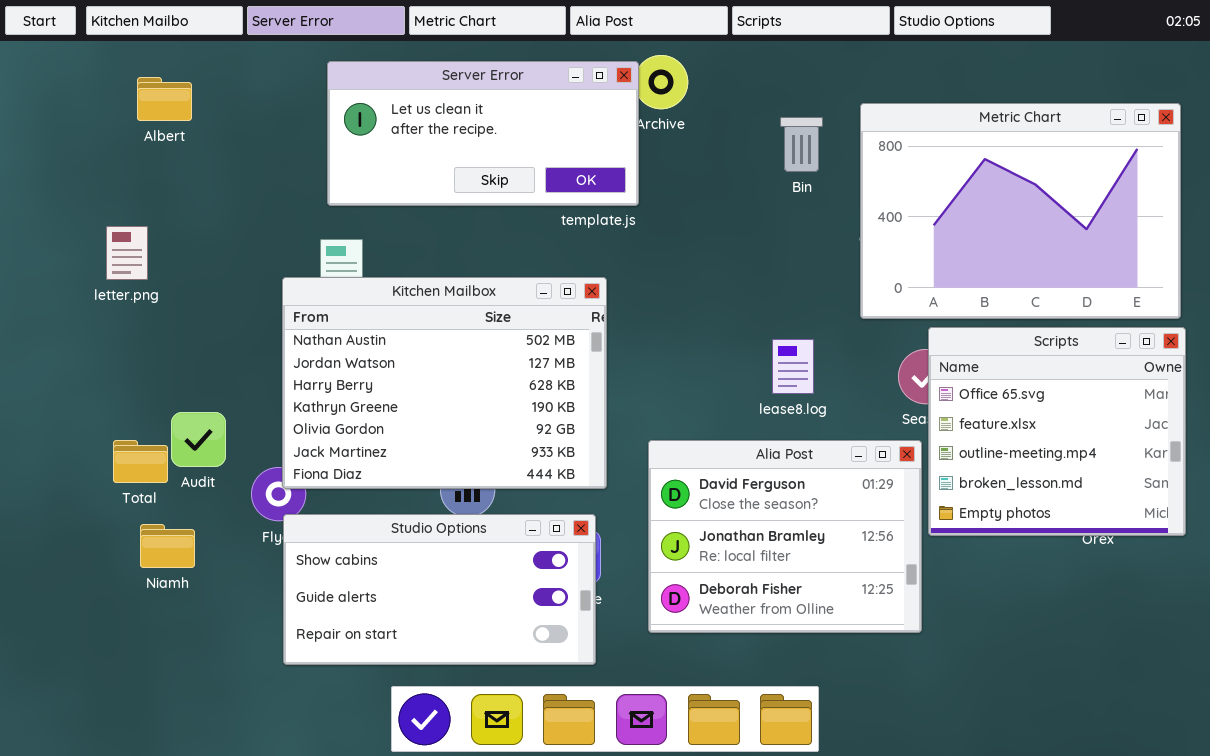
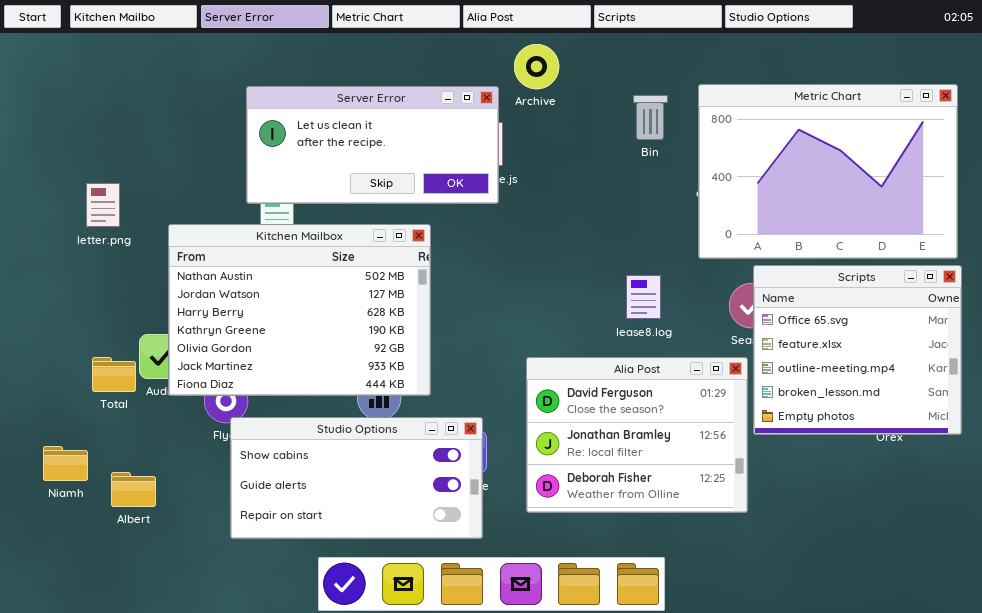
Server Error: [327,61,639,206] -> [246,86,499,204], moved
Albert: [137,77,192,121] -> [111,472,156,507], moved
Kitchen Mailbox: [282,277,607,489] -> [168,224,431,396], moved
Niamh: [140,524,195,568] -> [43,446,88,481], moved

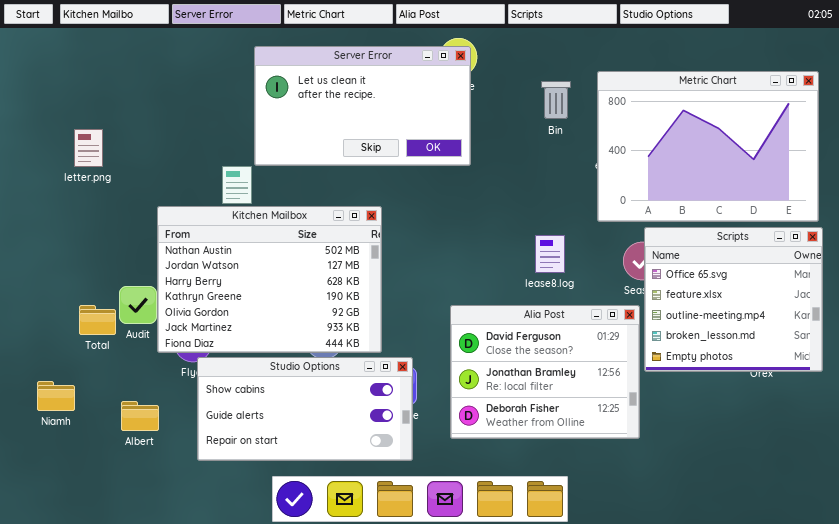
Server Error: [246,86,499,204] -> [254,46,471,166], moved, resized
letter.png: [86,183,120,227] -> [74,129,103,167], moved
Kitchen Mailbox: [168,224,431,396] -> [157,206,382,353], moved
Albert: [111,472,156,507] -> [121,401,159,431], moved

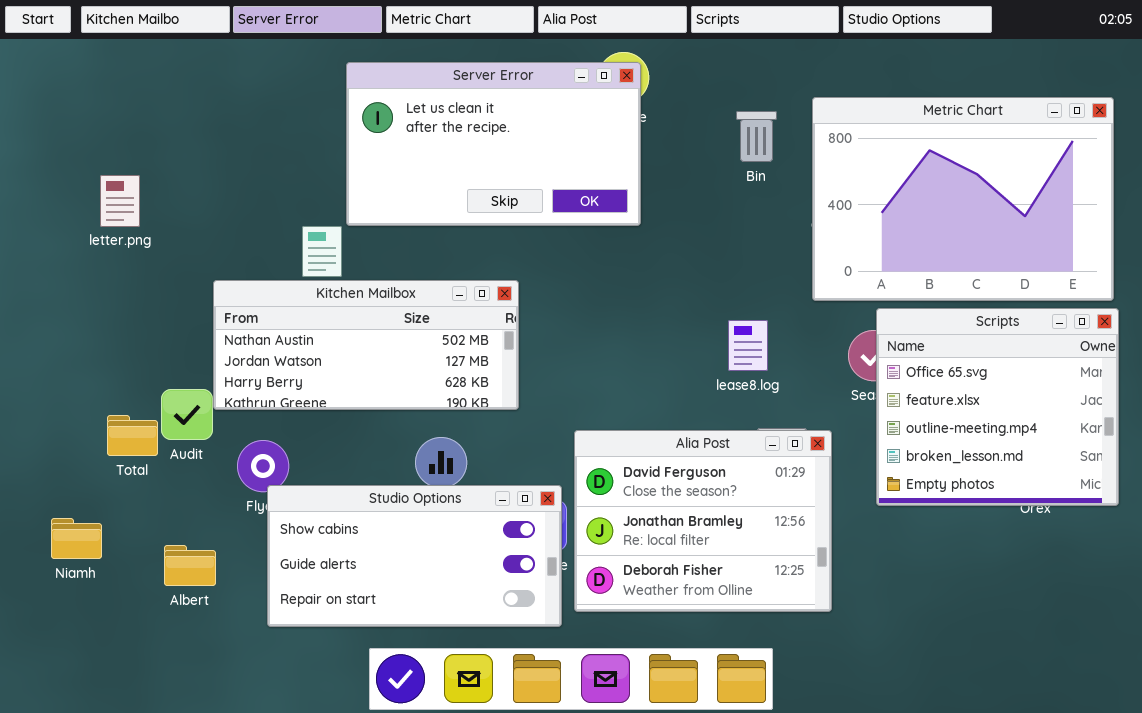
Kitchen Mailbox: [157,206,382,353] -> [213,280,519,410], resized
Alia Post: [450,305,640,439] -> [574,430,832,612], moved

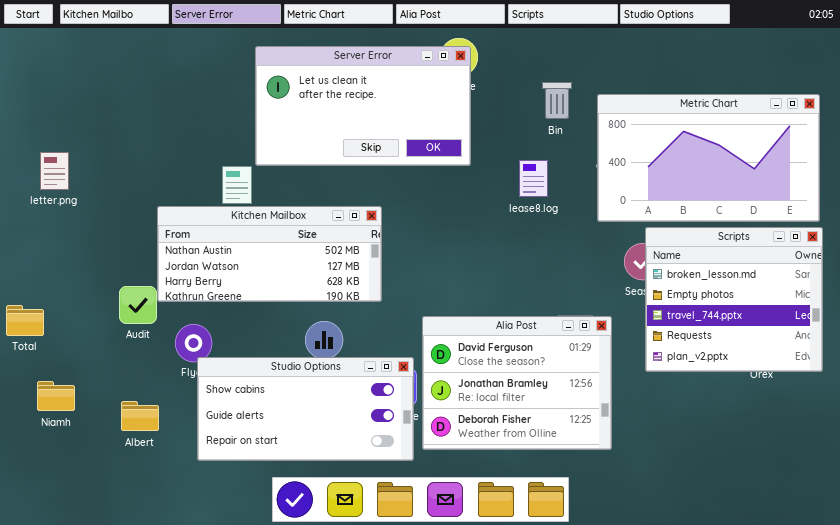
Metric Chart: [812,97,1114,301] -> [597,94,820,222], resized
letter.png: [100,175,140,227] -> [40,152,69,190], moved
Scripts: [876,308,1119,506] -> [645,227,823,372], scrolled down 3 rows
lease8.log: [728,320,768,371] -> [519,160,548,197], moved
Total: [107,415,158,456] -> [6,305,44,336], moved

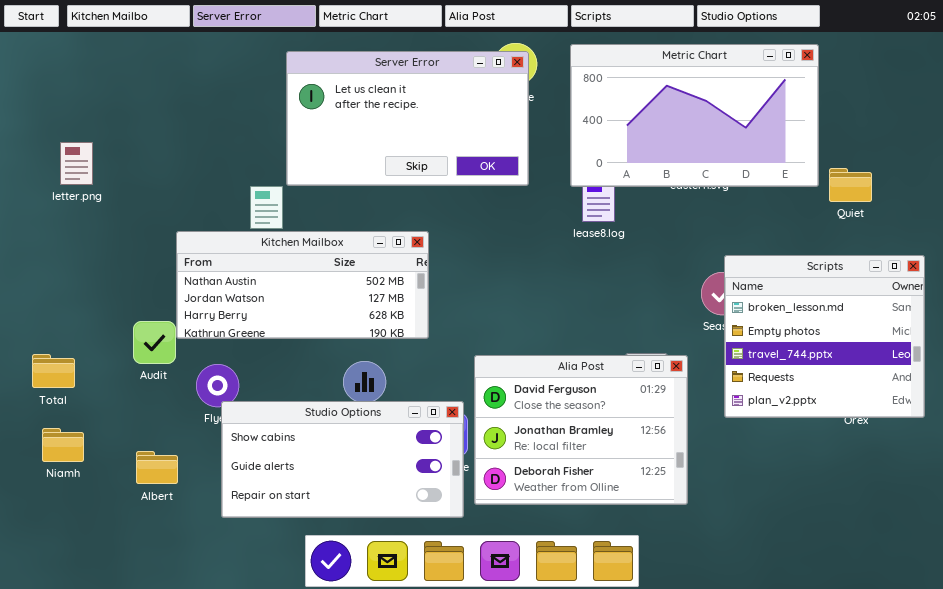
Metric Chart: [597,94,820,222] -> [570,44,819,187], moved
letter.png: [40,152,69,190] -> [60,142,93,185], moved
Total: [6,305,44,336] -> [32,354,75,388], moved

